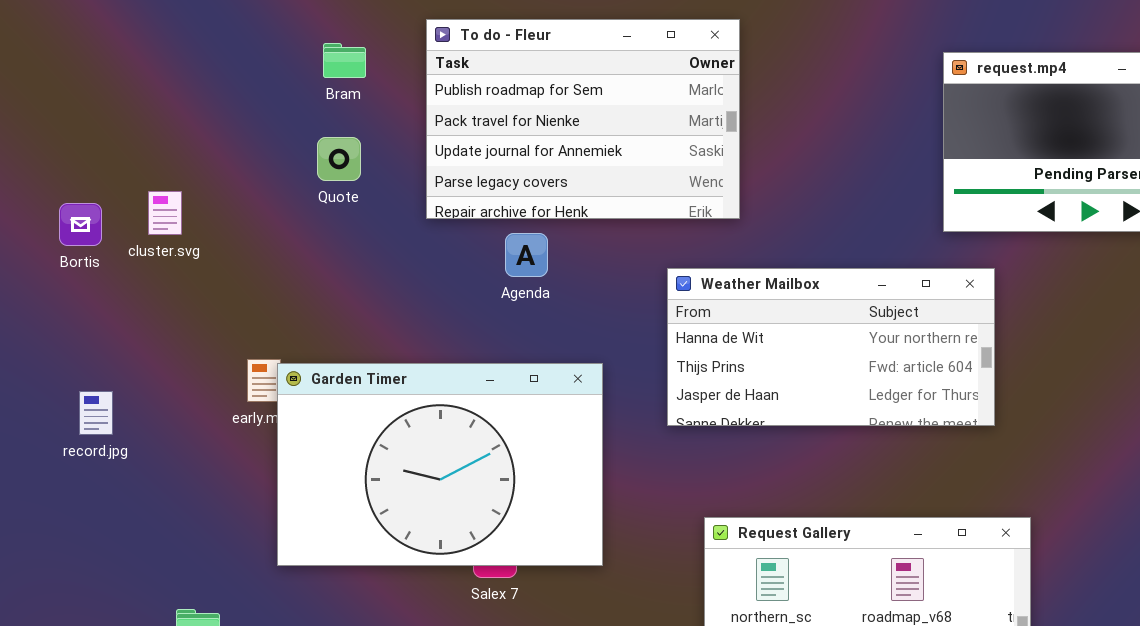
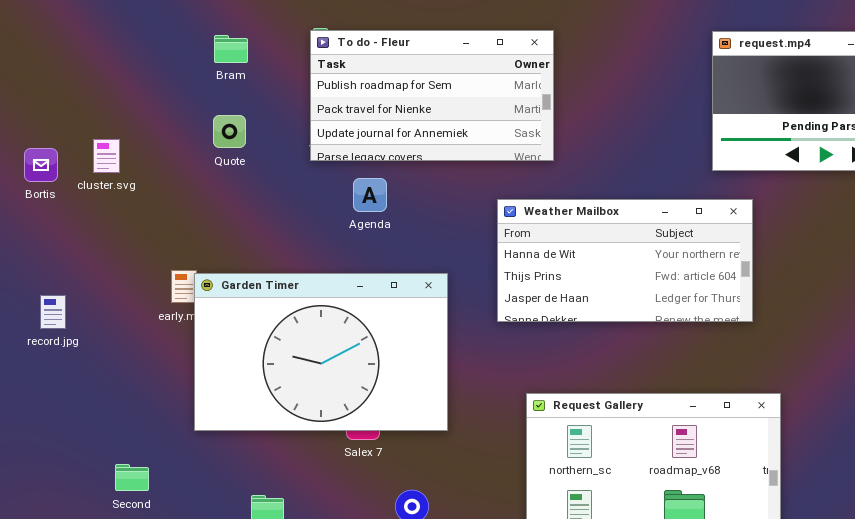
To do - Fleur: [426,19,740,219] -> [310,30,554,161], resized
Bram: [323,43,366,78] -> [214,35,248,63], moved
Quote: [317,137,361,181] -> [213,115,246,148], moved
Agenda: [505,233,548,277] -> [353,178,387,212], moved

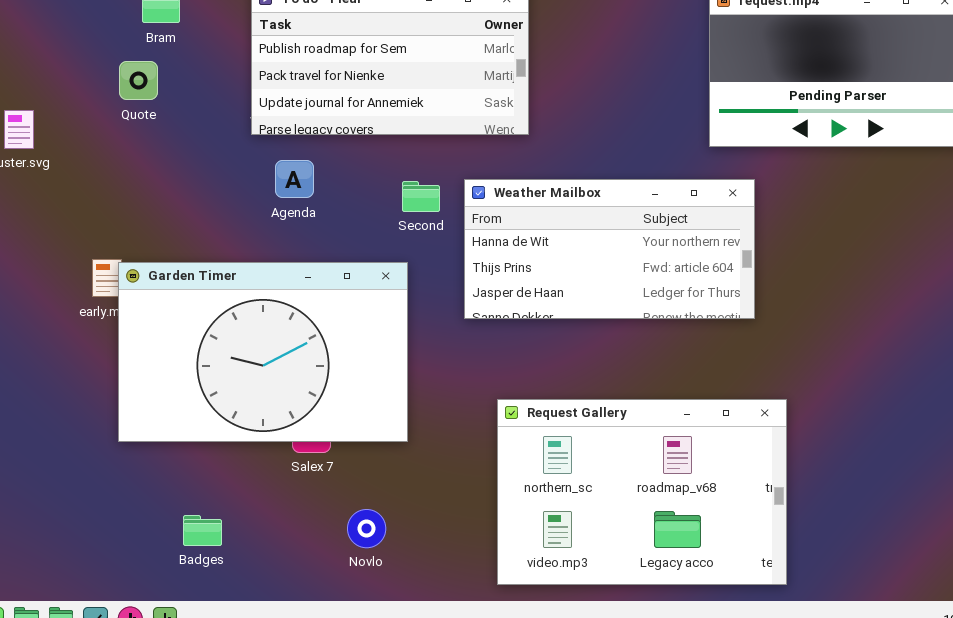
Quote: [213,115,246,148] -> [119,61,158,100], moved
Agenda: [353,178,387,212] -> [275,160,314,198], moved
Second: [115,464,149,491] -> [402,181,440,212], moved

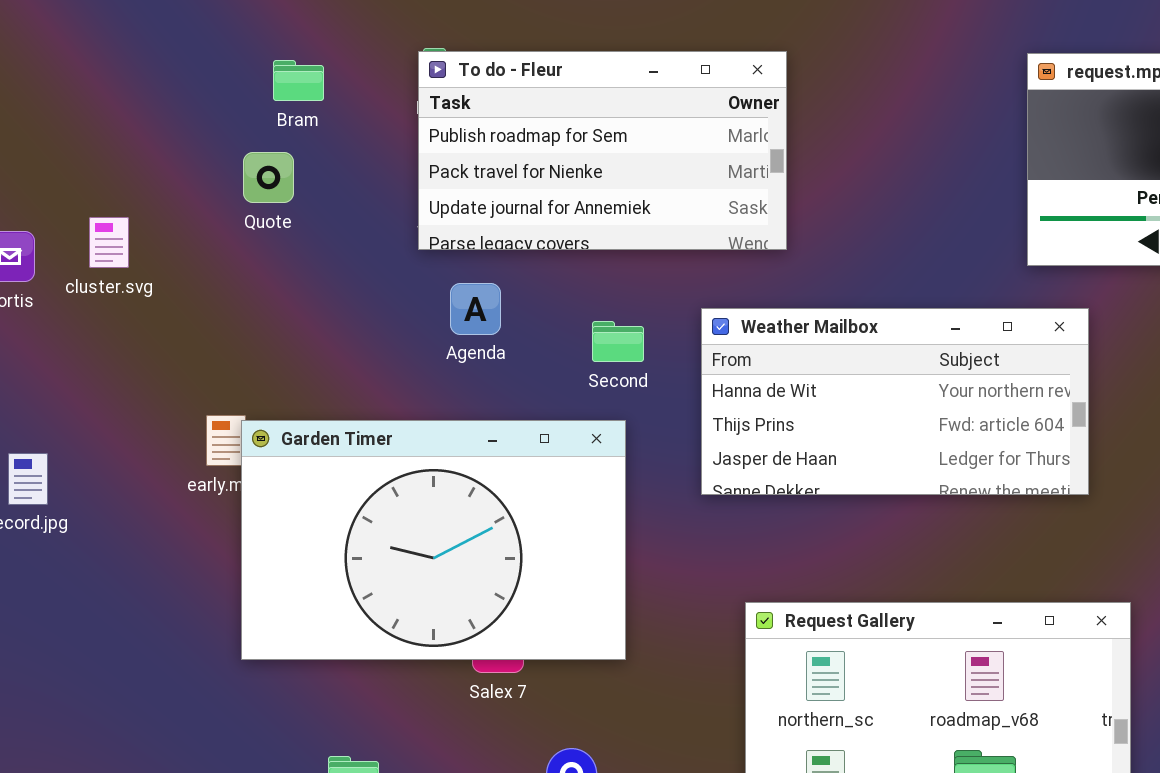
Second: [402,181,440,212] -> [592,321,644,362], moved

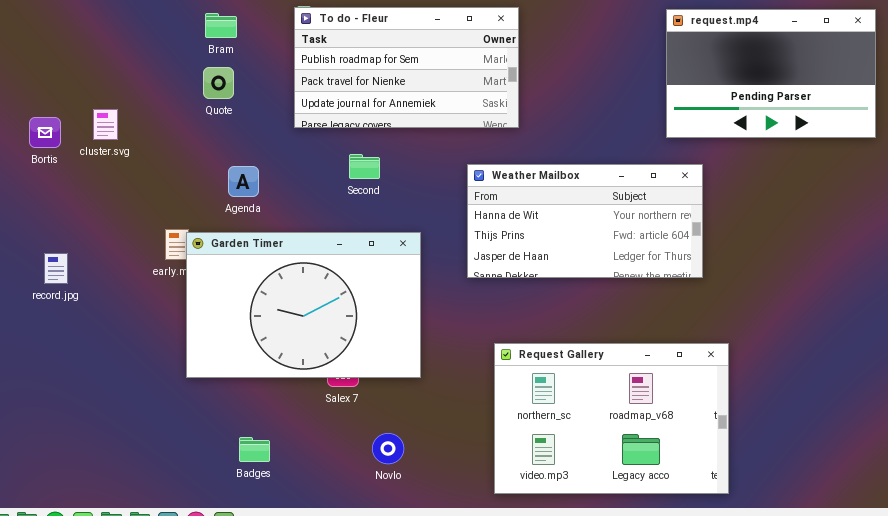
Quote: [243,152,294,203] -> [203,67,234,99], moved
Agenda: [450,283,501,335] -> [228,166,259,197], moved
Second: [592,321,644,362] -> [349,154,380,179], moved

